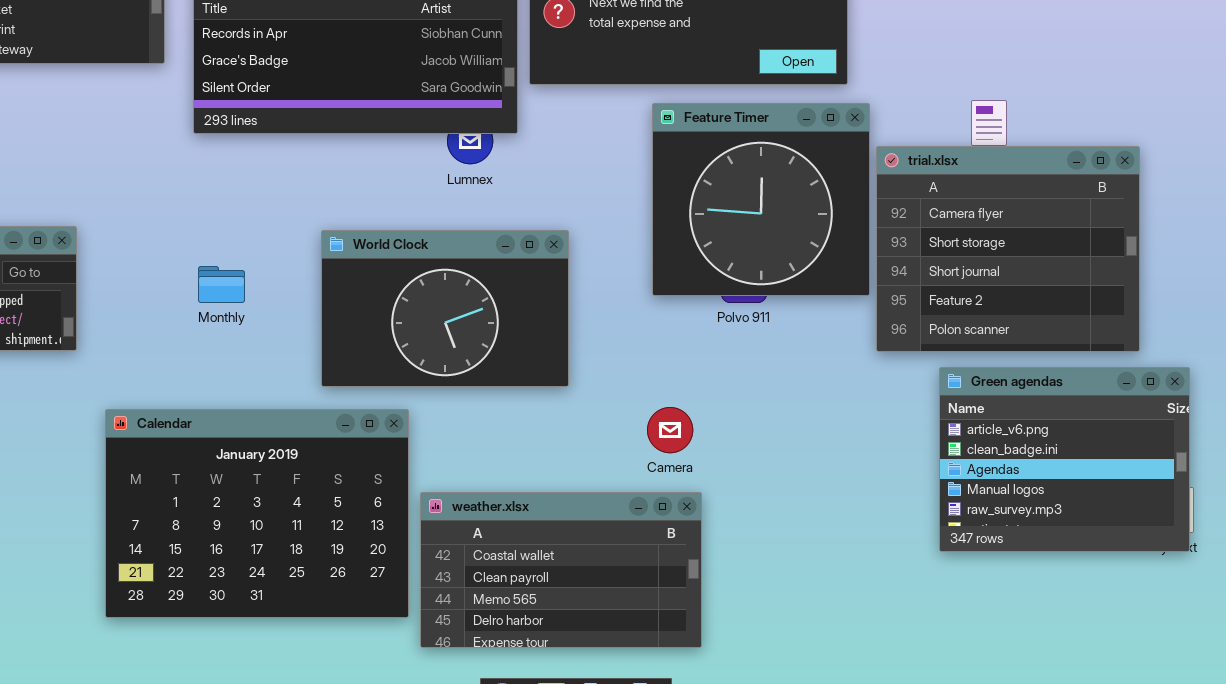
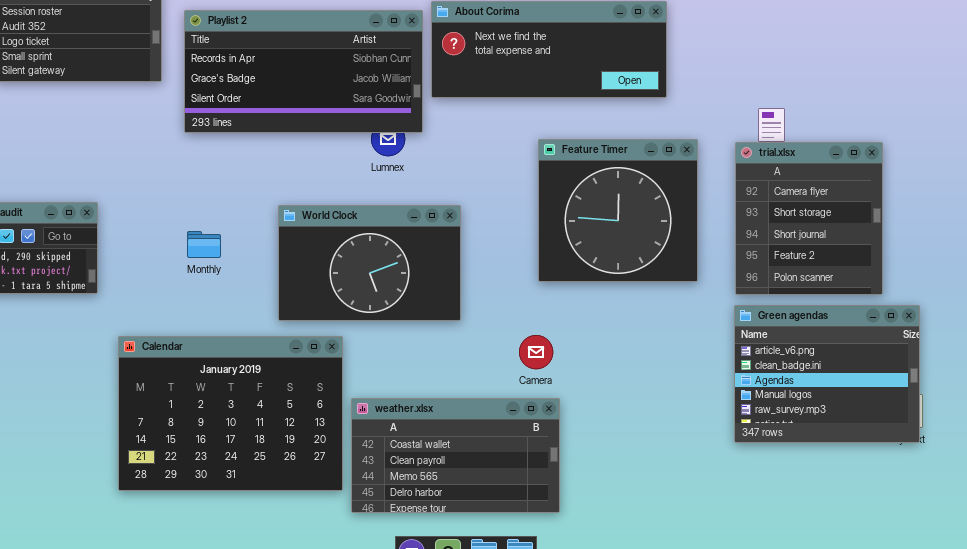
Feature Timer: [652,103,870,296] -> [538,139,698,282], moved
trial.xlsx: [876,146,1140,352] -> [735,142,883,295], resized

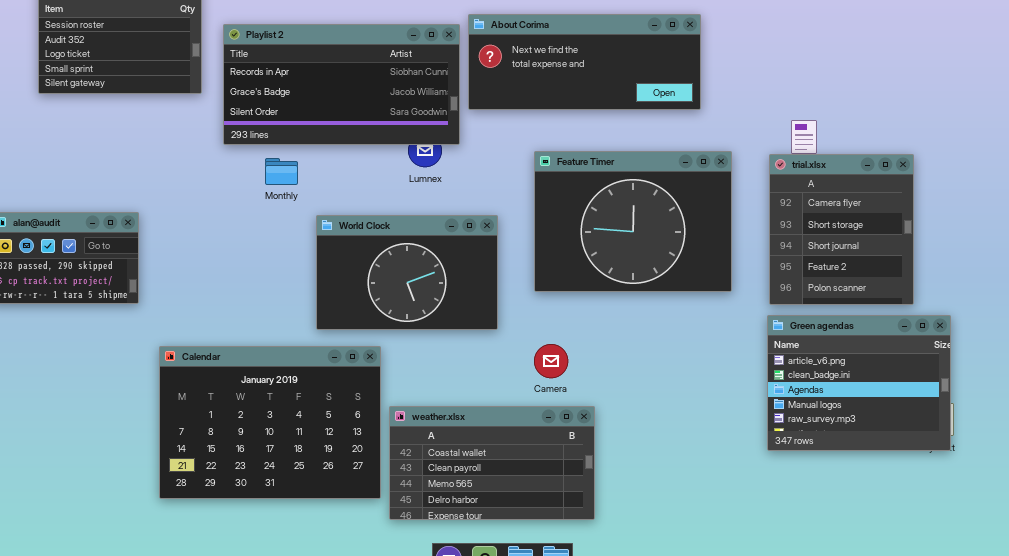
Feature Timer: [538,139,698,282] -> [534,151,732,292], resized
Monthly: [187,231,221,258] -> [265,158,298,185], moved
Camera: [519,335,553,369] -> [534,344,568,378], moved

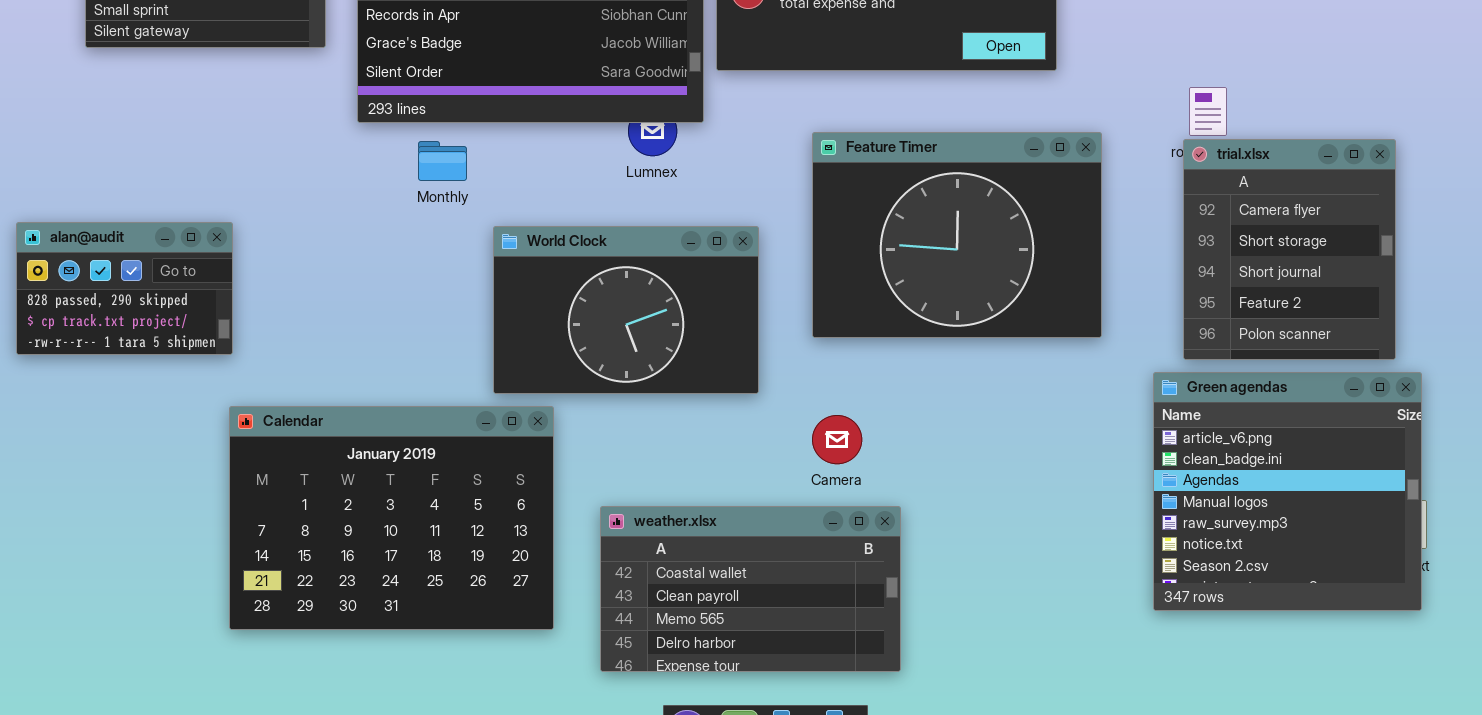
trial.xlsx: [769,154,914,305] -> [1183,139,1396,360], moved
Green agendas: [767,315,951,451] -> [1153,372,1422,611], resized
Calendar: [159,346,381,499] -> [229,406,554,630], moved

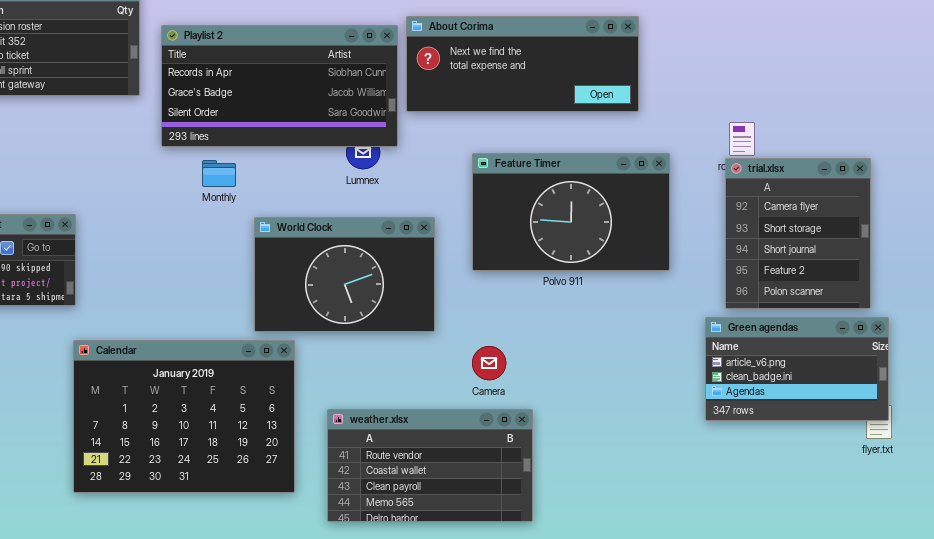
Feature Timer: [812,132,1102,338] -> [472,153,670,271], resized
Green agendas: [1153,372,1422,611] -> [705,317,889,421], resized
weather.xlsx: [600,506,901,672] -> [327,409,533,522], scrolled up 1 row

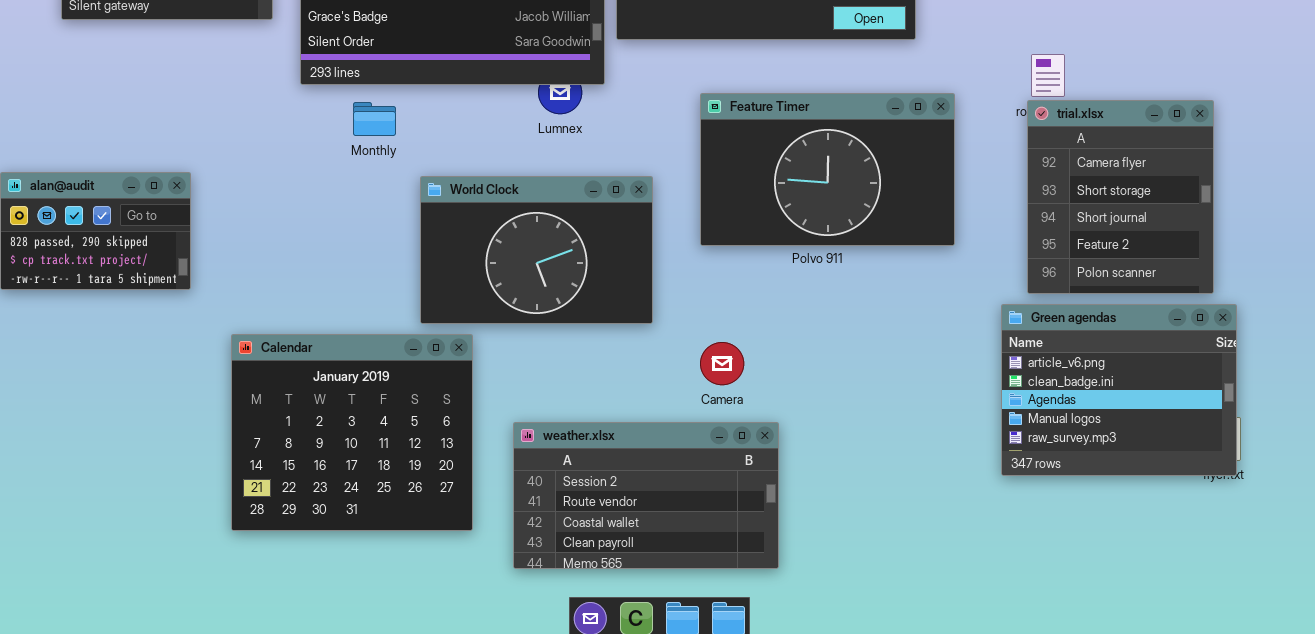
Green agendas: [705,317,889,421] -> [1001,304,1237,476], resized
Calendar: [73,340,295,493] -> [231,334,473,531], resized
weather.xlsx: [327,409,533,522] -> [513,422,779,569], scrolled up 1 row

